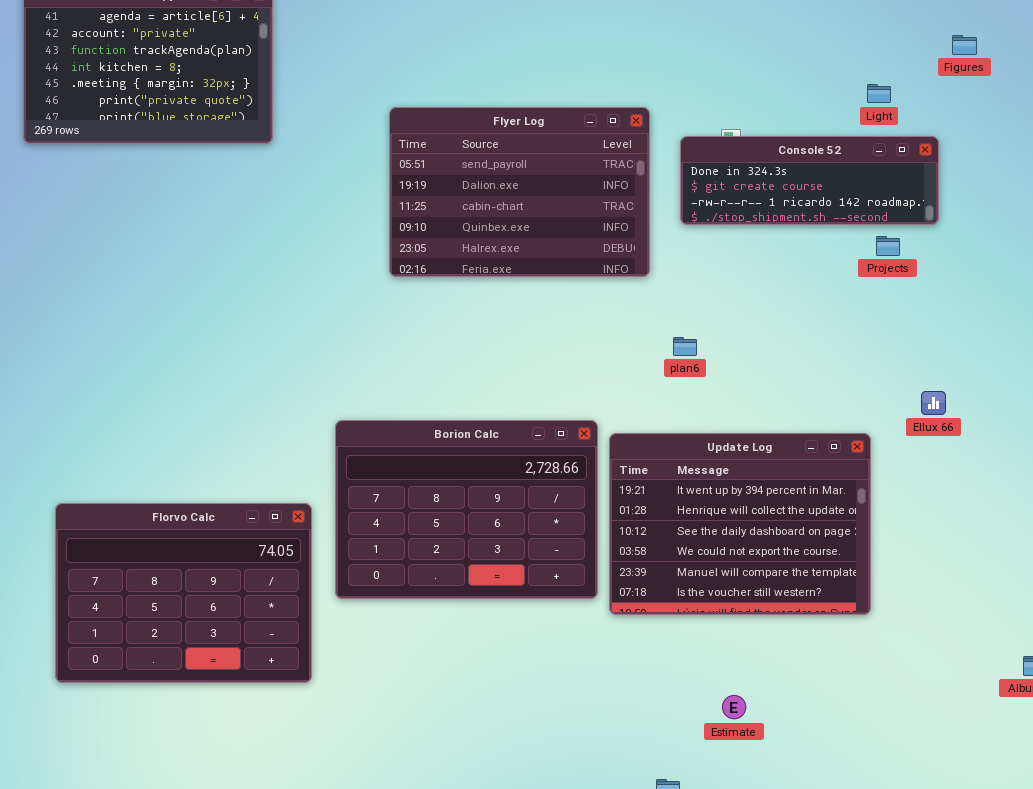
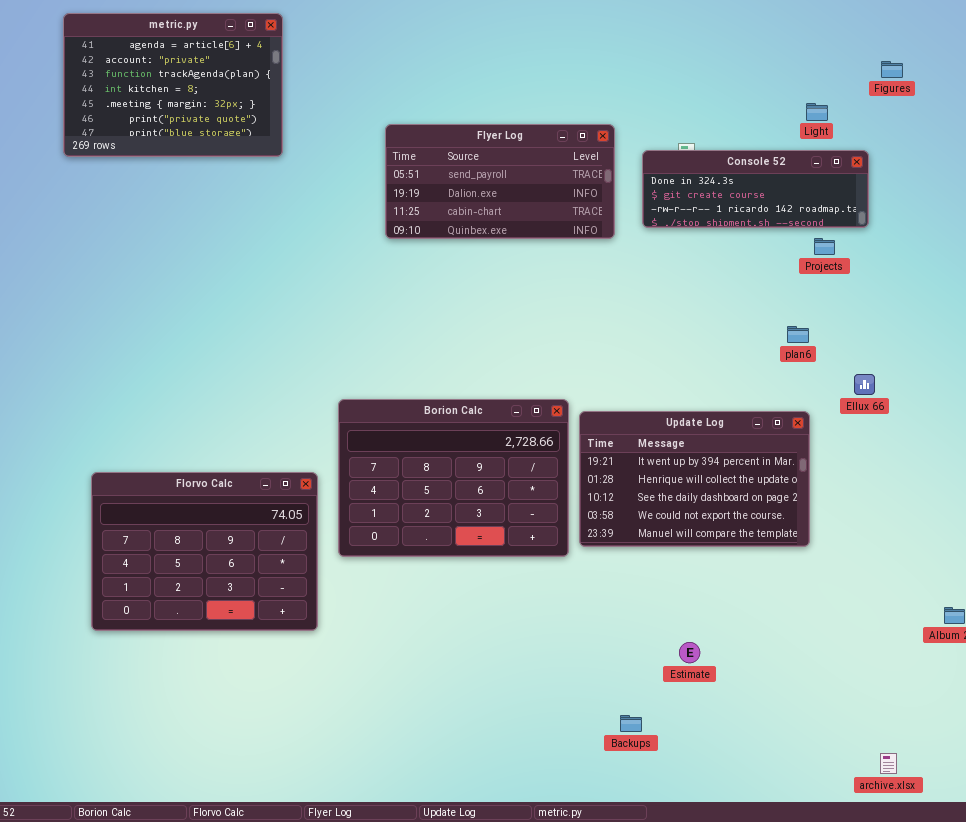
Flyer Log: [389,107,650,277] -> [385,124,615,239], resized
plan6: [673,337,697,356] -> [787,326,809,343], moved
Update Log: [609,433,871,615] -> [579,411,810,547], resized

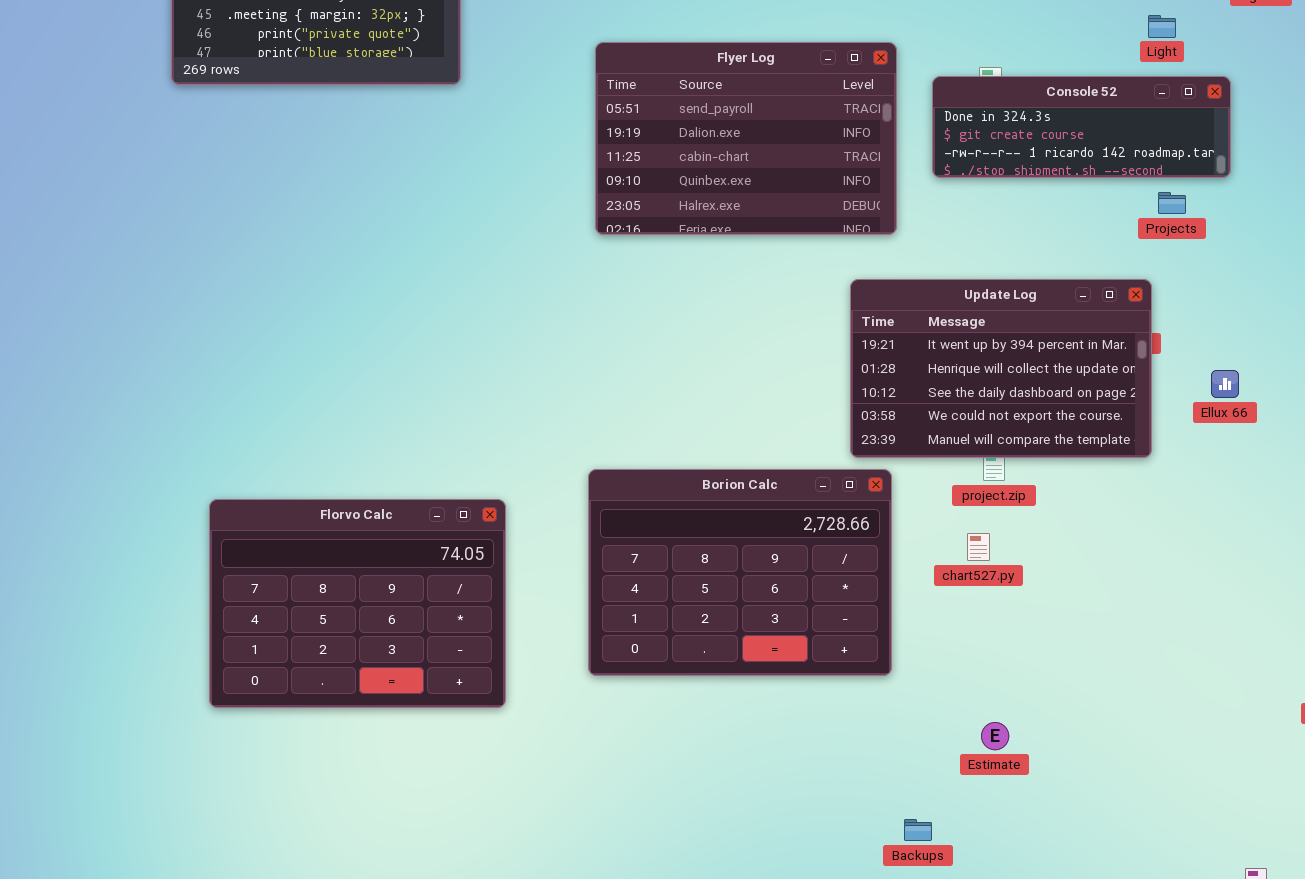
Flyer Log: [385,124,615,239] -> [595,42,897,235], resized
Borion Calc: [338,399,569,557] -> [588,469,892,676], moved
Update Log: [579,411,810,547] -> [850,279,1152,458], moved

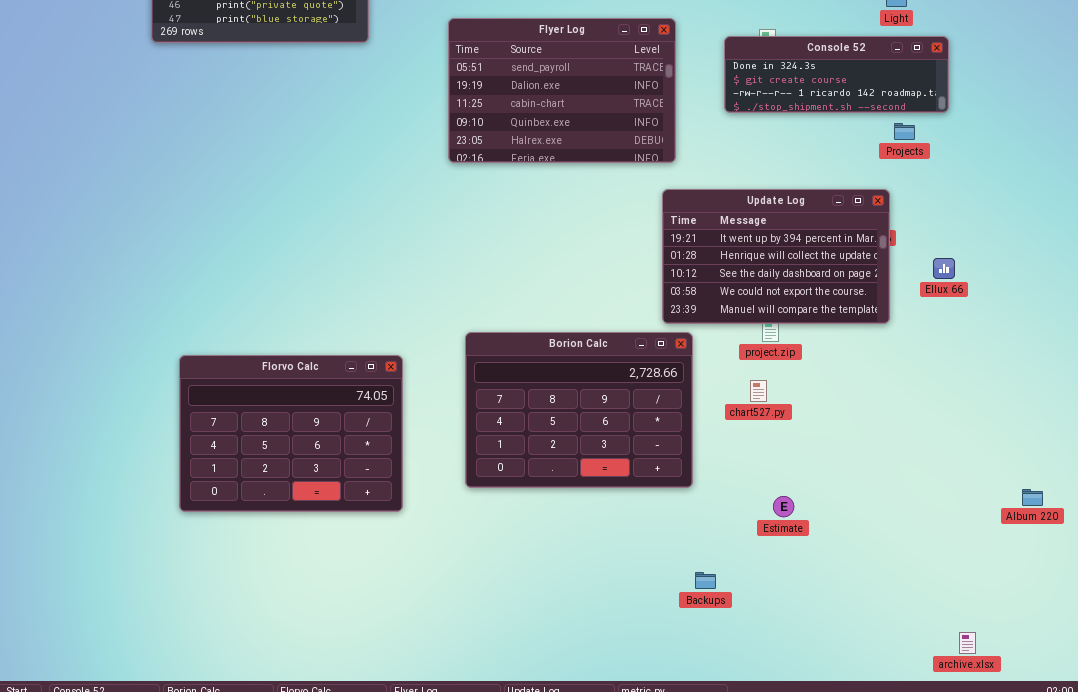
Flyer Log: [595,42,897,235] -> [448,18,676,163], moved
Estimate: [981,722,1009,750] -> [773,496,794,517], moved
Backups: [904,819,932,841] -> [695,572,716,589], moved

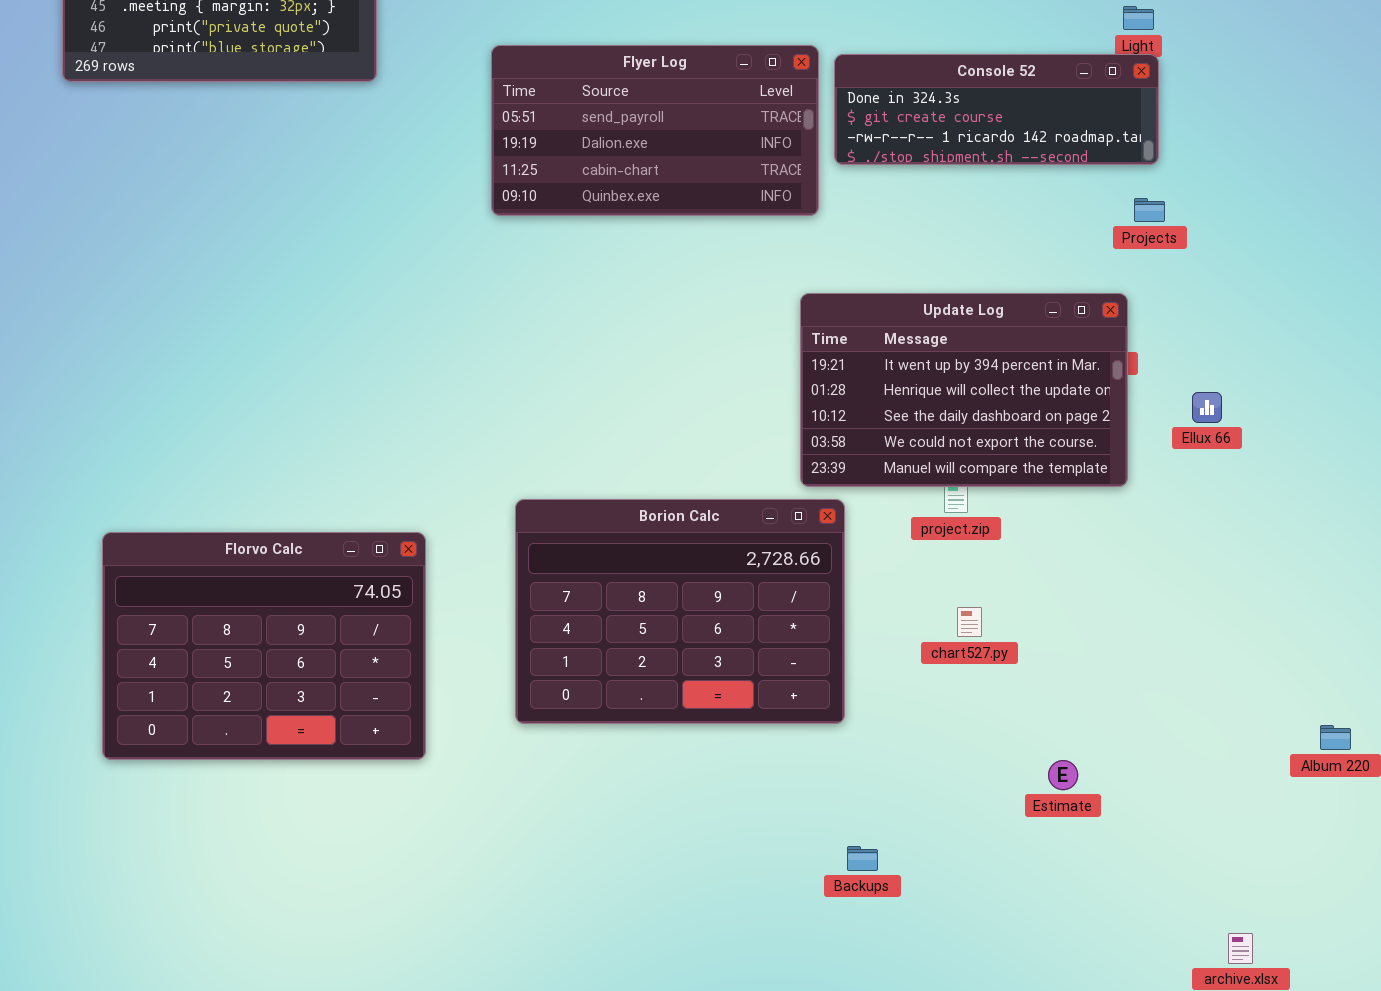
Flyer Log: [448,18,676,163] -> [491,45,819,216], resized
Console 52: [724,36,949,113] -> [834,54,1159,165], moved
chart527.py: [750,380,767,402] -> [957,607,982,637], moved
Estimate: [773,496,794,517] -> [1048,760,1078,790], moved

